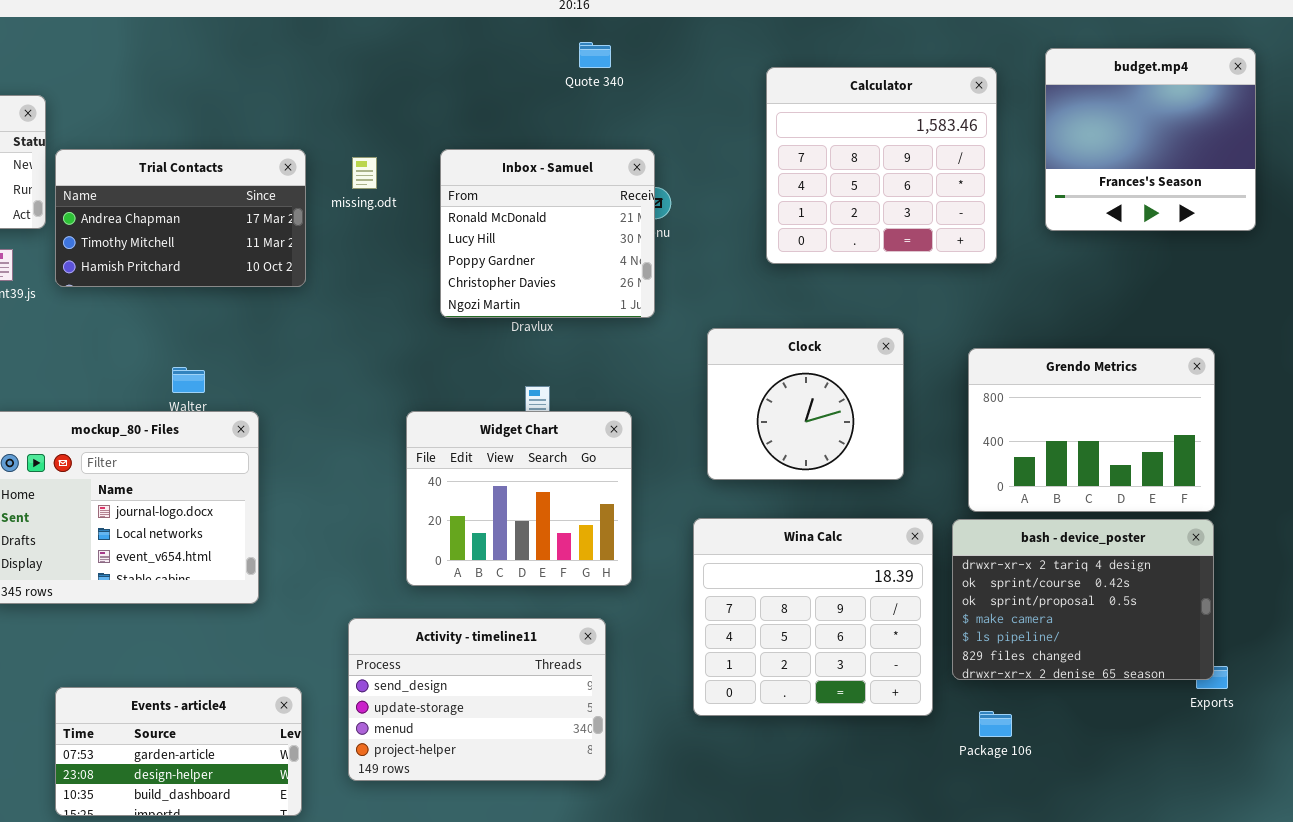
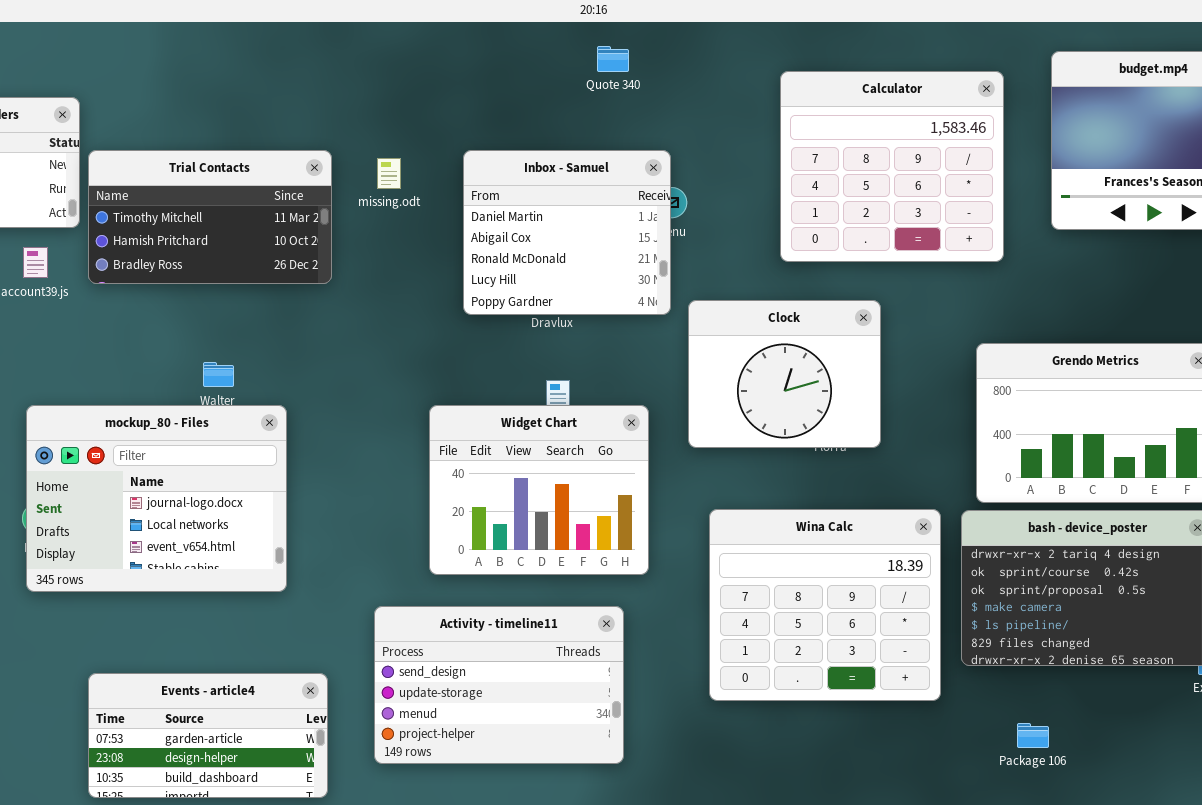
Trial Contacts: [55,149,306,287] -> [88,150,332,284], scrolled down 1 row
Inbox - Samuel: [440,149,655,318] -> [463,150,671,315], scrolled up 2 rows
Clock: [707,328,904,480] -> [688,300,881,448], moved
Package 106: [979,711,1012,737] -> [1017,723,1049,748], moved

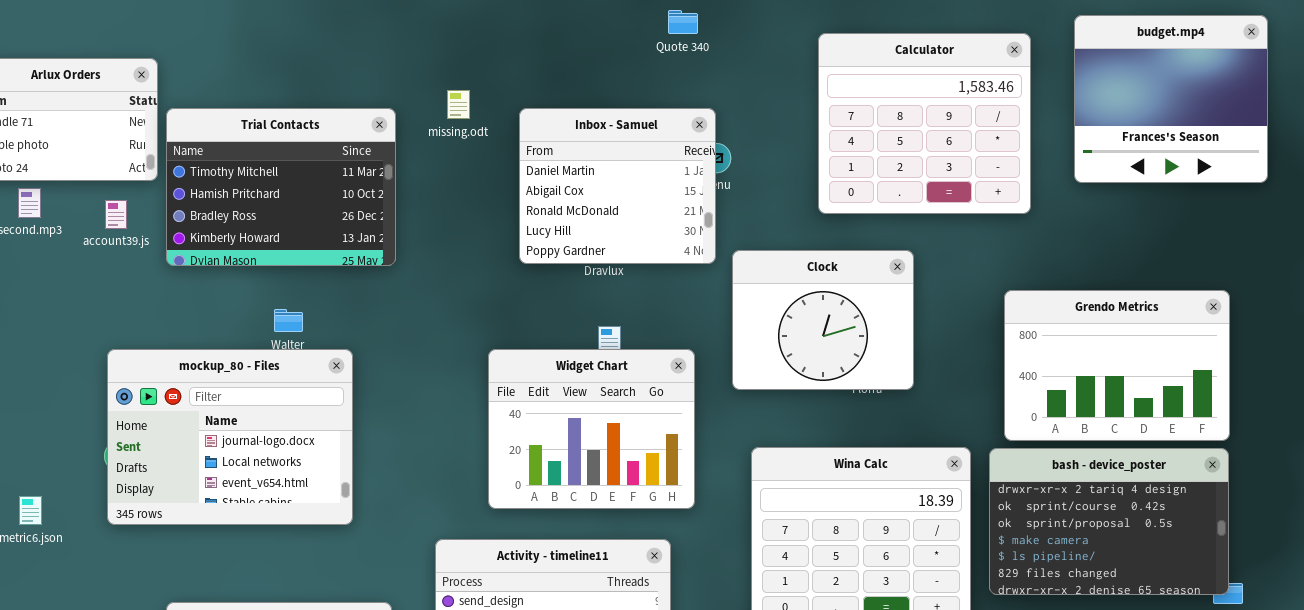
Quote 340: [597,46,629,72] -> [668,10,698,34], moved
Trial Contacts: [88,150,332,284] -> [166,108,396,266], resized
missing.odt: [377,158,401,189] -> [447,90,470,119], moved

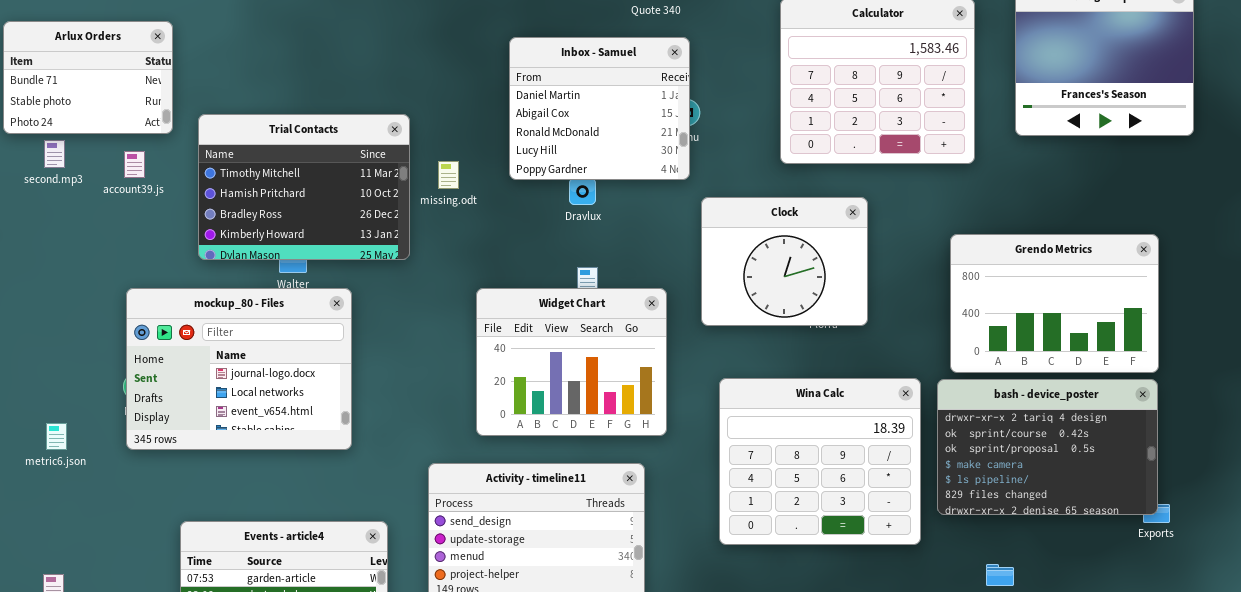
missing.odt: [447,90,470,119] -> [438,161,459,189], moved
Trial Contacts: [166,108,396,266] -> [198,114,410,260], moved
Inbox - Samuel: [519,108,716,264] -> [509,37,690,180], moved

